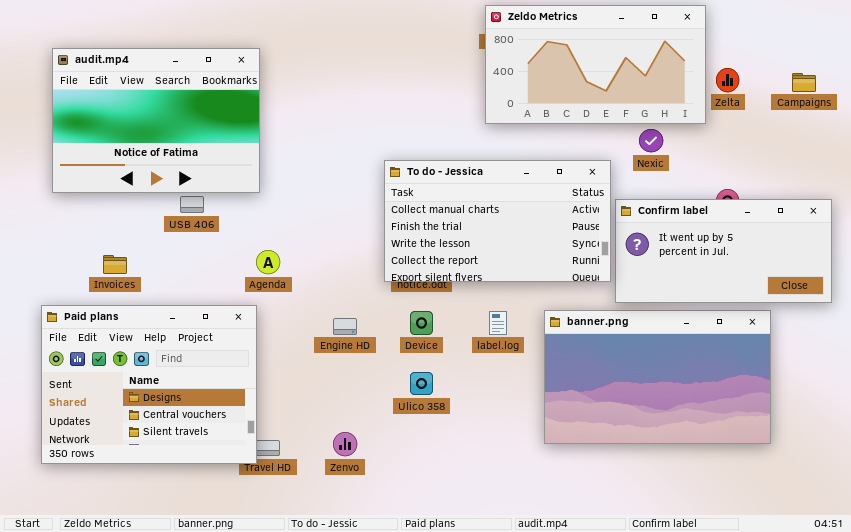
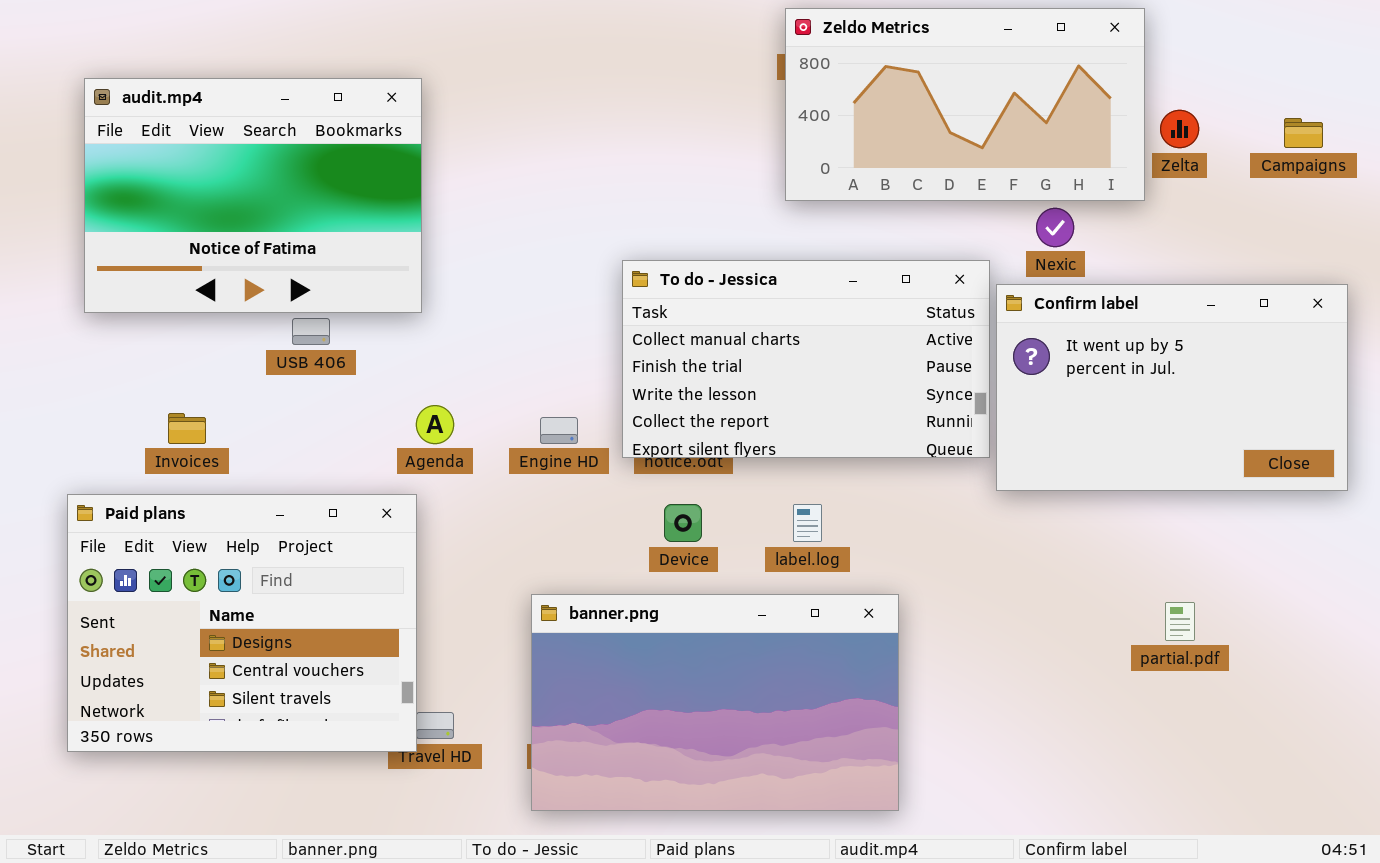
Confirm label: [615,199,832,303] -> [996,284,1348,491], resized
banner.png: [544,310,771,444] -> [531,594,899,811], moved
Engine HD: [333,318,357,335] -> [540,417,578,444], moved

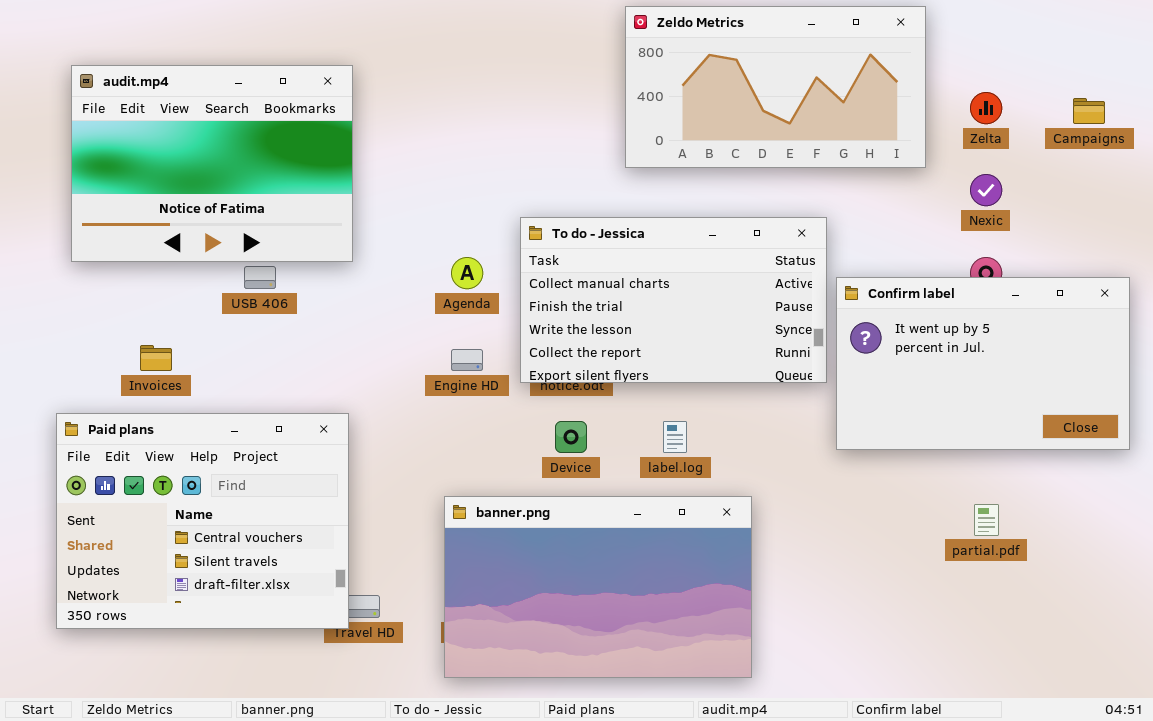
Zeldo Metrics: [785,8,1145,201] -> [625,6,926,168], moved
Nexic: [1036,208,1074,247] -> [970,174,1002,206], moved
Confirm label: [996,284,1348,491] -> [836,277,1130,450], moved
Agenda: [416,405,454,444] -> [451,257,483,289], moved
Paid plans: [67,494,417,752] -> [56,413,349,629], scrolled down 1 row

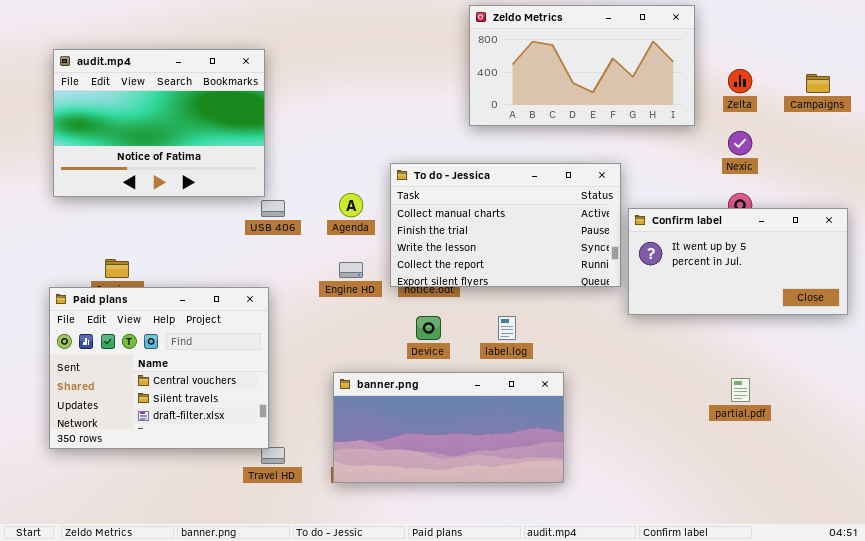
USB 406: [244,266,276,289] -> [261,200,285,217], moved
Confirm label: [836,277,1130,450] -> [628,208,848,315], resized
Paid plans: [56,413,349,629] -> [49,287,269,449], moved
banner.png: [444,496,752,678] -> [333,372,564,483], resized

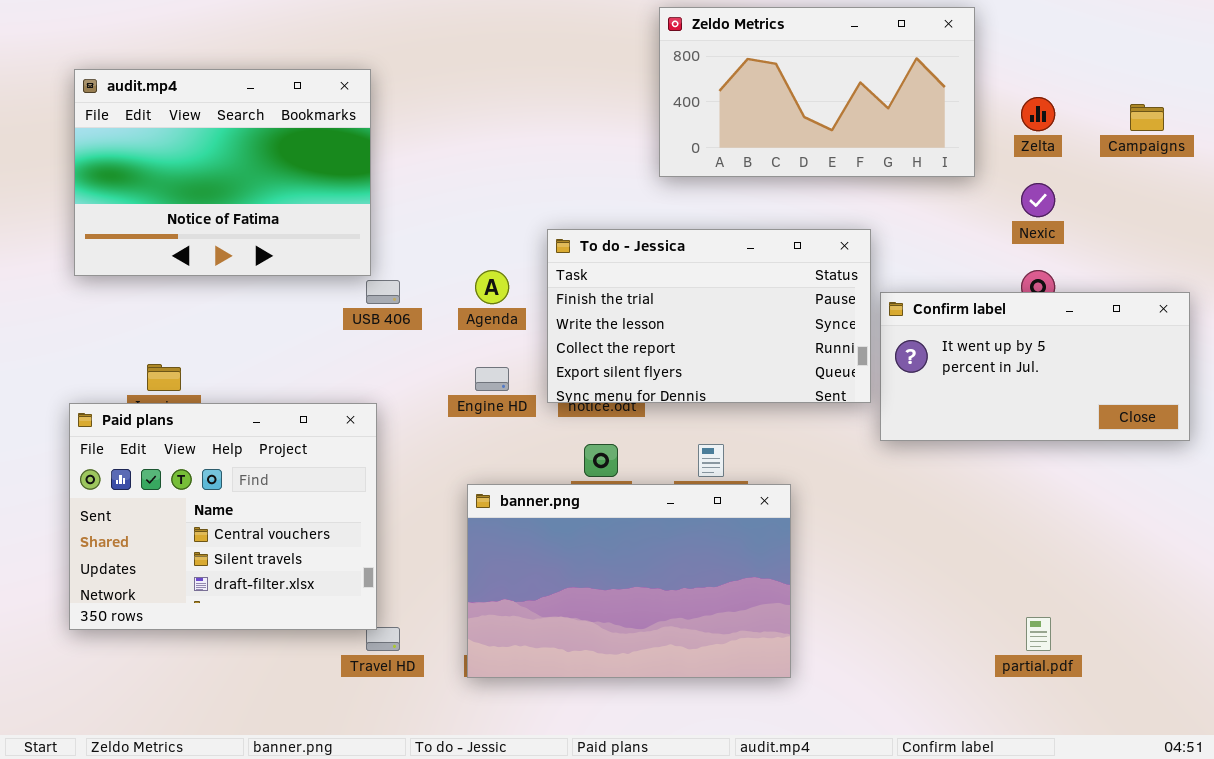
To do - Jessica: [390,163,621,287] -> [547,229,871,403], scrolled down 1 row
banner.png: [333,372,564,483] -> [467,484,791,678], resized
partial.pdf: [731,378,750,402] -> [1026,617,1051,651], moved

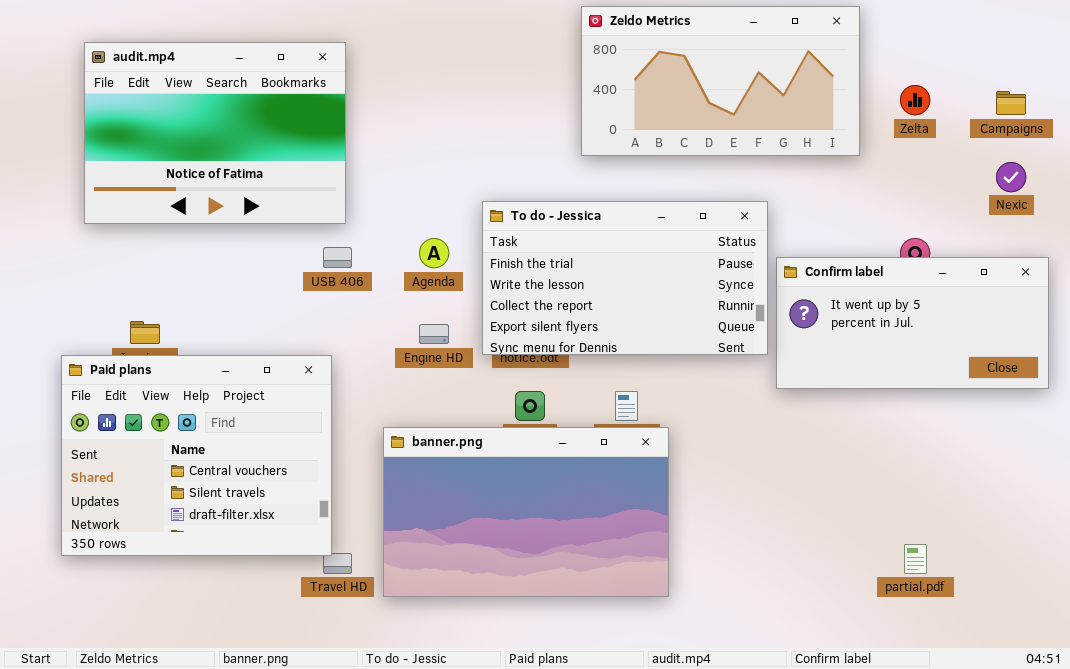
audit.mp4: [74,69,371,276] -> [84,42,346,224], moved
Nexic: [1021,183,1055,217] -> [996,162,1026,192], moved
banner.png: [467,484,791,678] -> [383,427,669,597], moved

